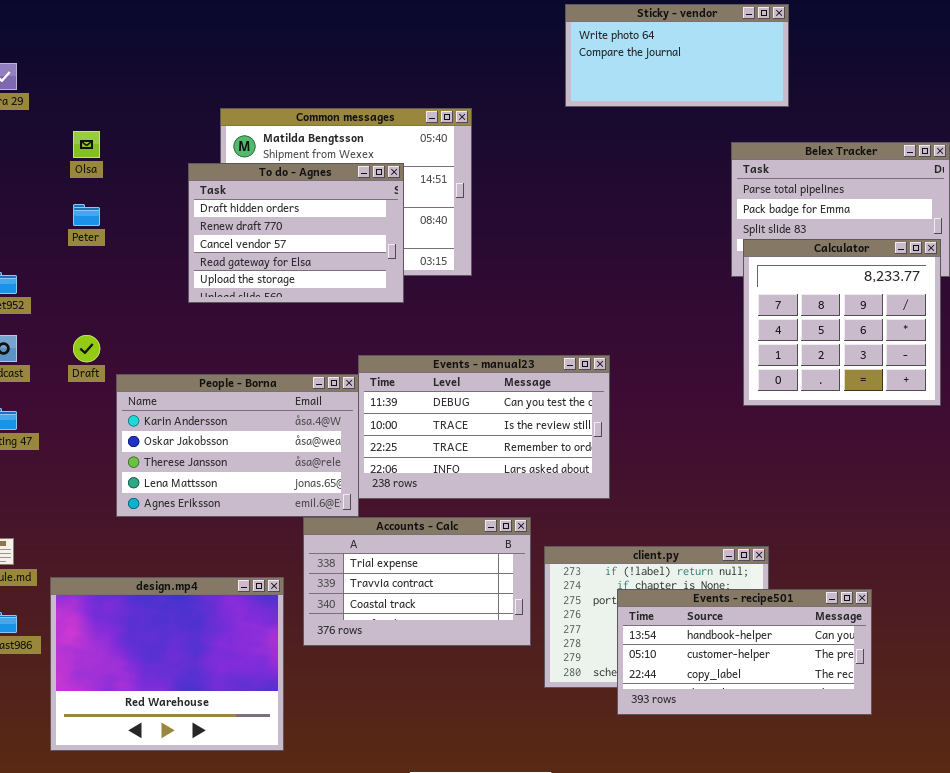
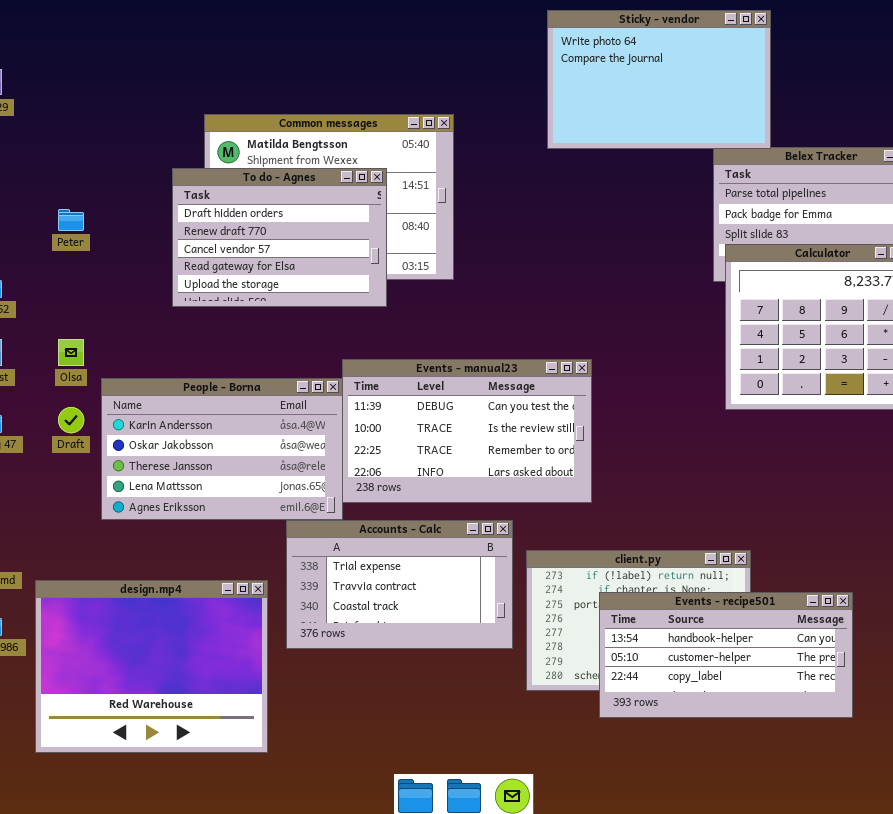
Sticky - vendor: [565,4,789,107] -> [547,10,771,149], resized
Olsa: [73,131,100,158] -> [58,339,84,366], moved
Draft: [73,335,100,362] -> [58,407,84,433], moved

